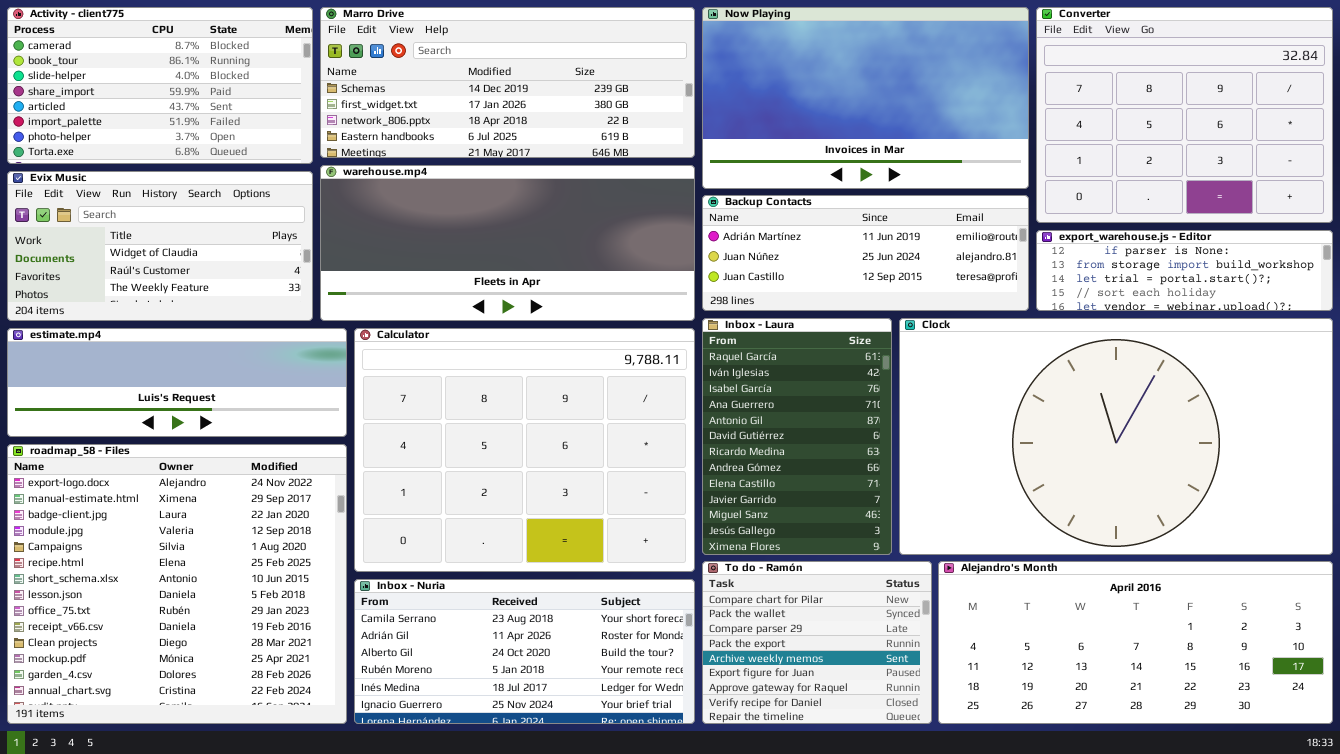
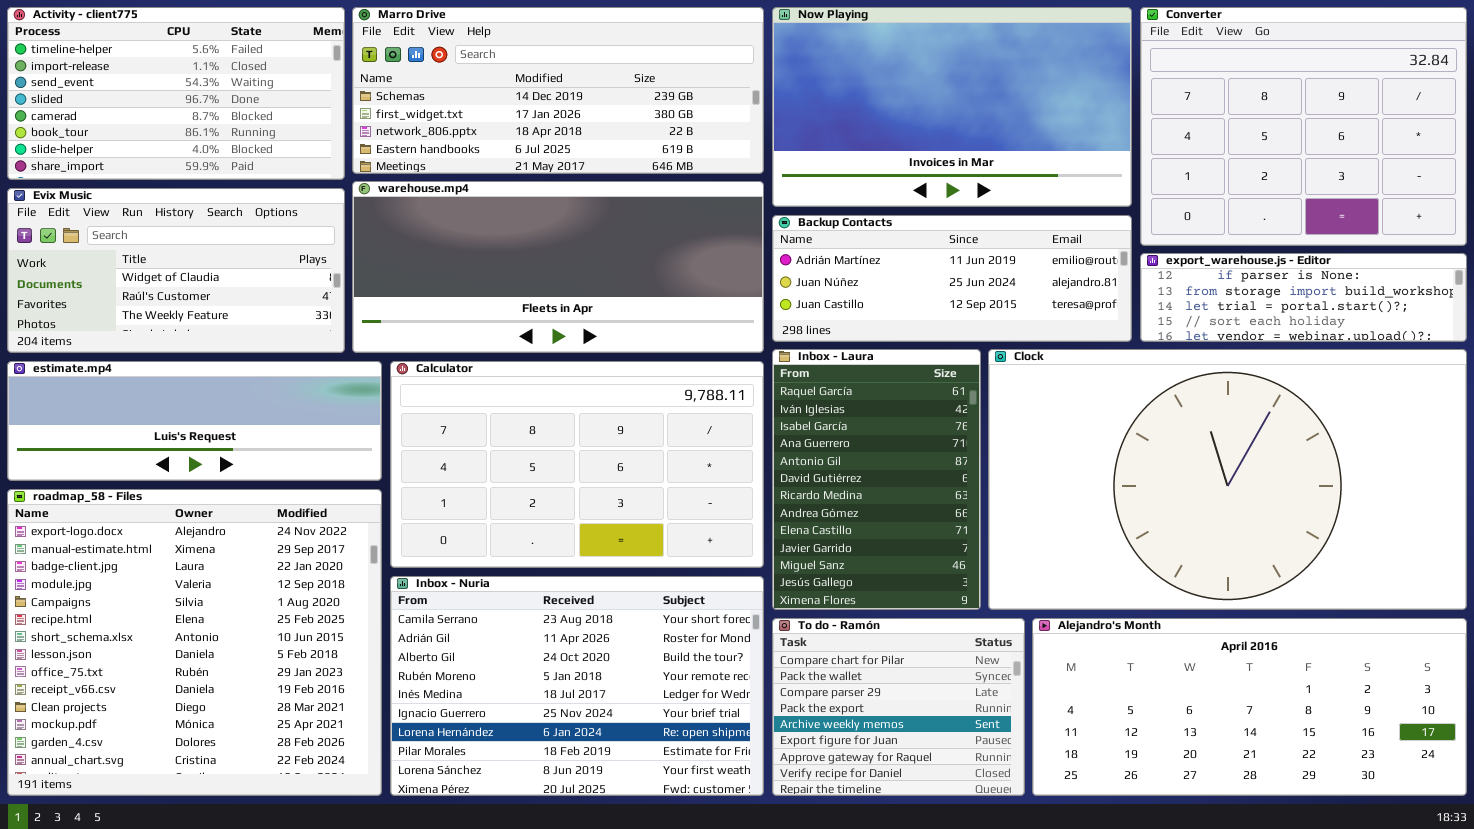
Activity - client775: [7,7,313,164] -> [7,7,345,180], scrolled up 4 rows
Calculator: [354,328,695,572] -> [390,361,764,568], resized
Inbox - Nuria: [354,579,695,724] -> [390,576,764,796], resized

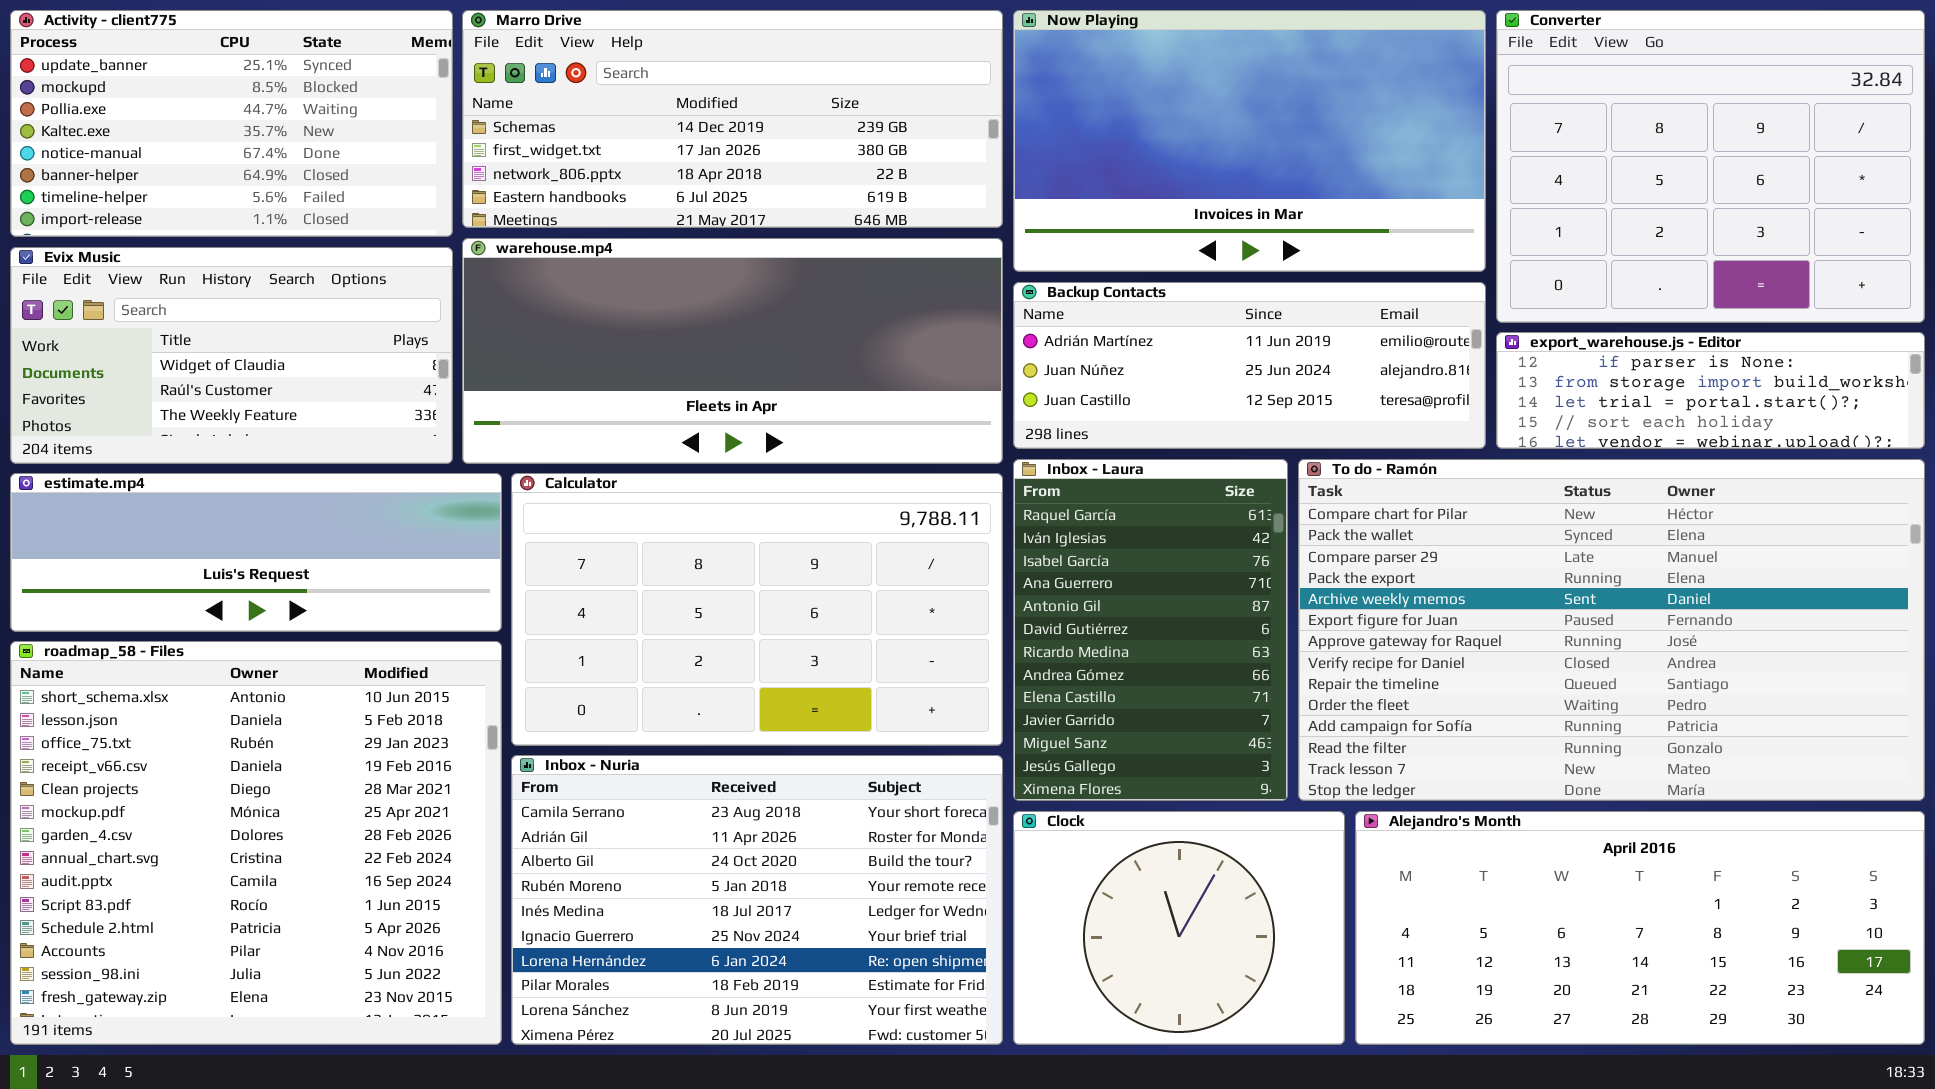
Activity - client775: [7,7,345,180] -> [10,10,453,237], scrolled up 6 rows
Clock: [988,349,1467,610] -> [1013,811,1345,1045], moved, resized
roadmap_58 - Files: [7,489,382,796] -> [10,641,502,1045], scrolled down 6 rows
To do - Ramón: [772,618,1025,796] -> [1298,459,1925,801], moved, resized

